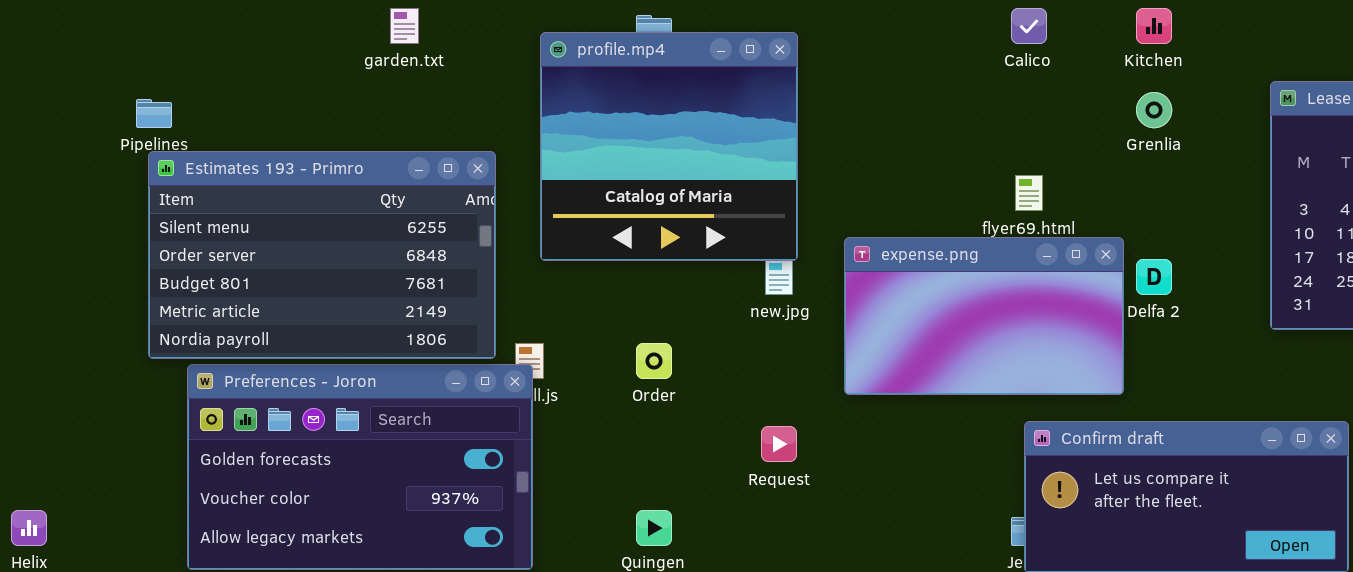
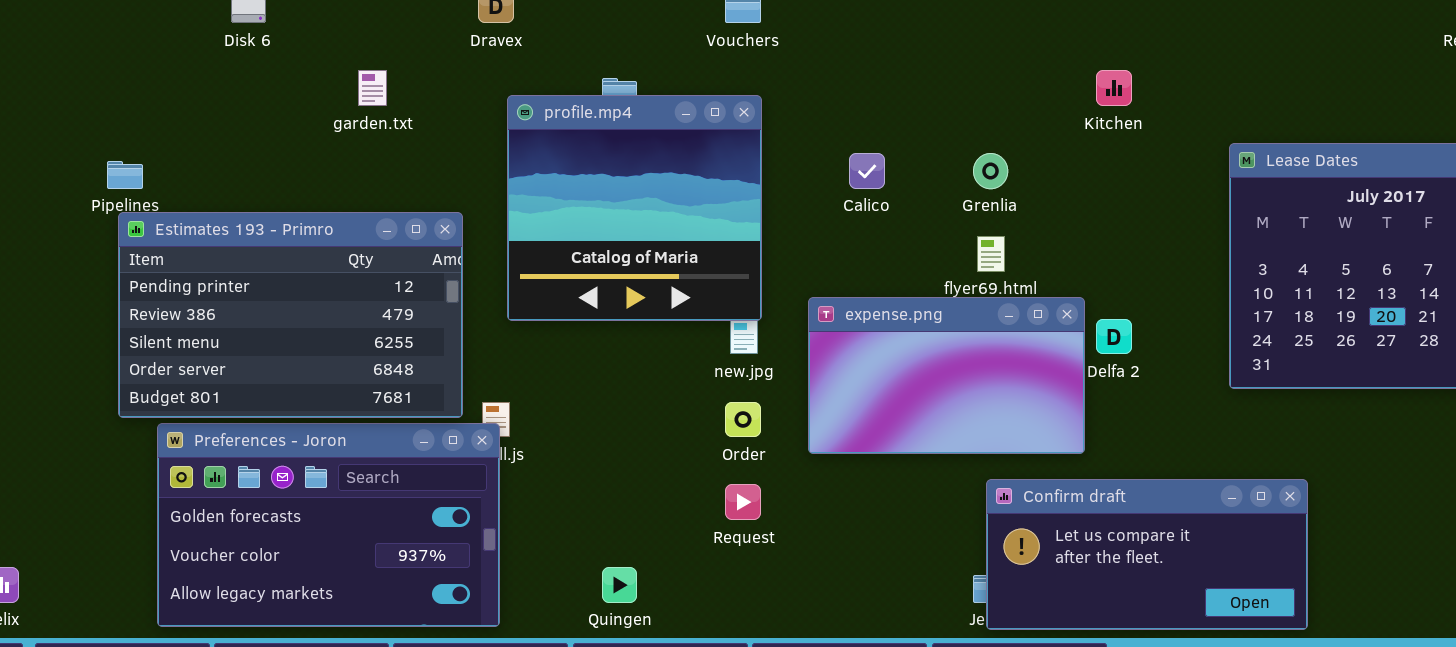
Calico: [1011,8,1047,44] -> [849,153,885,189], moved
Grenlia: [1136,92,1172,128] -> [973,153,1008,189], moved
Estimates 193 - Primro: [148,151,496,359] -> [118,212,463,418], scrolled up 2 rows
Order: [636,343,672,379] -> [725,402,761,437], moved

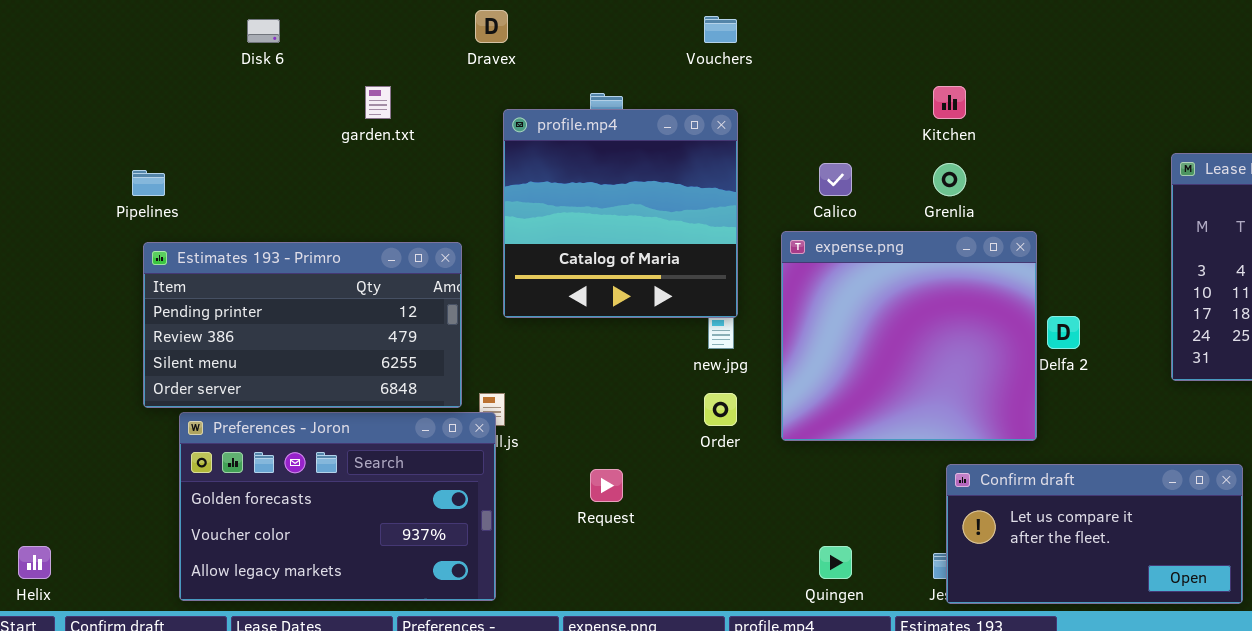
Kitchen: [1096,70,1132,106] -> [933,86,966,119], moved
Estimates 193 - Primro: [118,212,463,418] -> [143,242,462,408], resized
expense.png: [808,297,1085,454] -> [781,231,1037,441], resized
Request: [725,484,761,520] -> [590,469,623,502], moved
Quingen: [602,567,637,603] -> [819,546,852,579], moved

